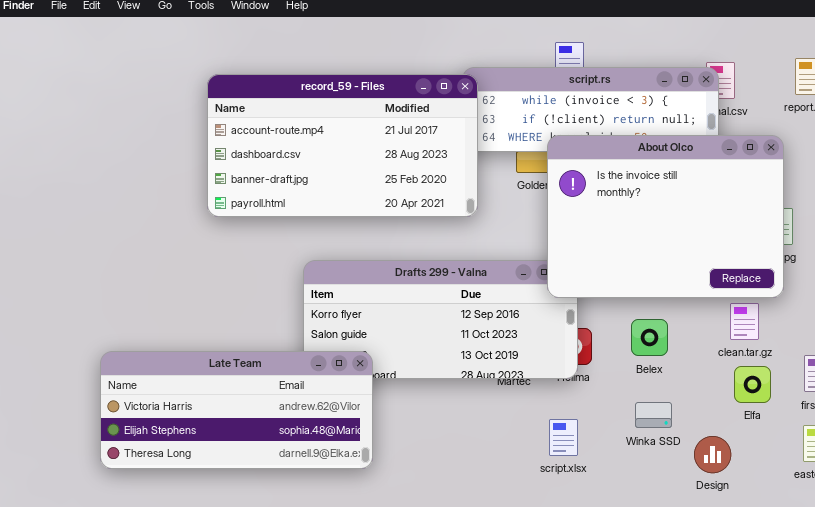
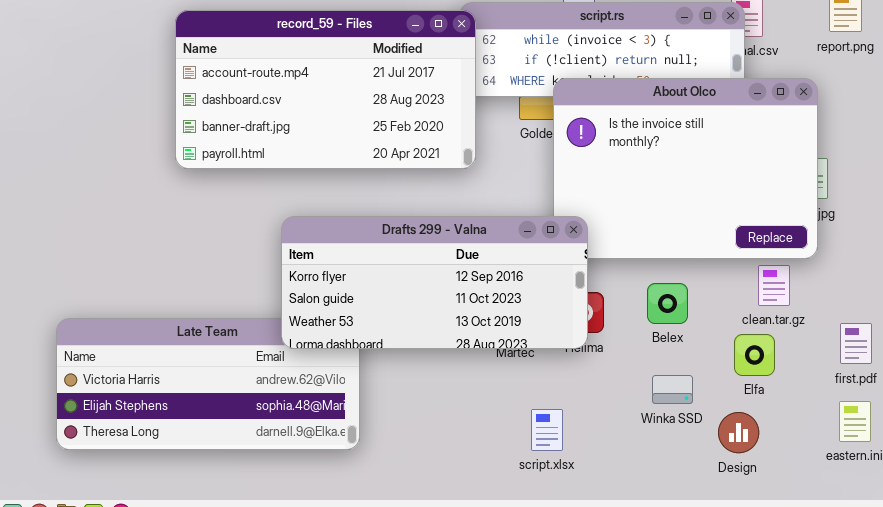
Drafts 299 - Valna: [303,260,578,379] -> [281,216,588,349], raised
Elfa: [734,366,771,403] -> [734,334,775,376], moved
script.xlsx: [549,419,578,456] -> [531,409,563,451], moved

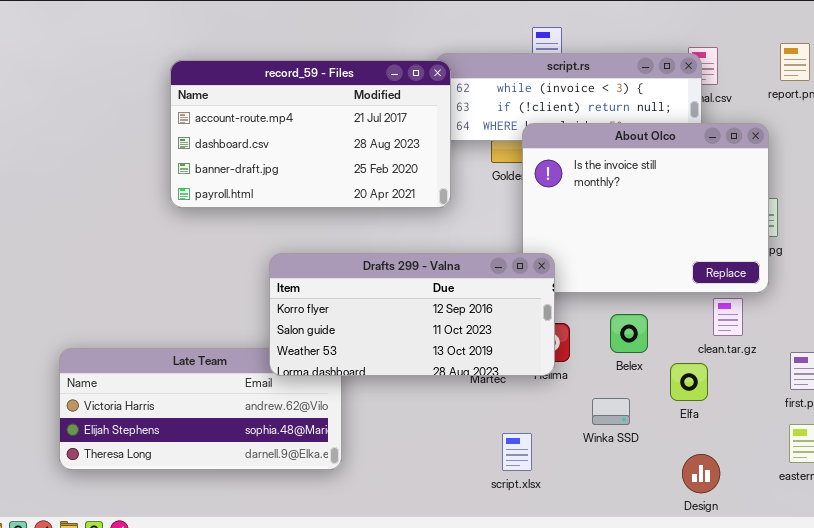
Elfa: [734,334,775,376] -> [670,363,708,401], moved
Winka SSD: [652,375,693,404] -> [592,398,630,425], moved
Design: [718,412,759,453] -> [682,454,720,493], moved

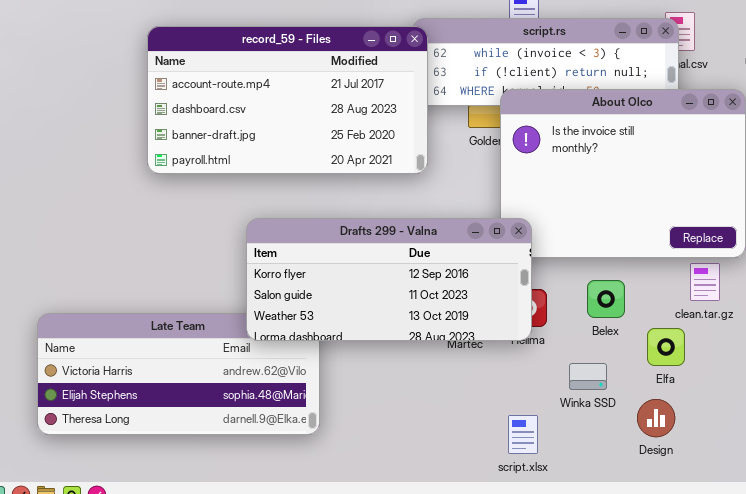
script.xlsx: [502,433,532,471] -> [508,415,538,454], moved
Design: [682,454,720,493] -> [637,399,675,437], moved

